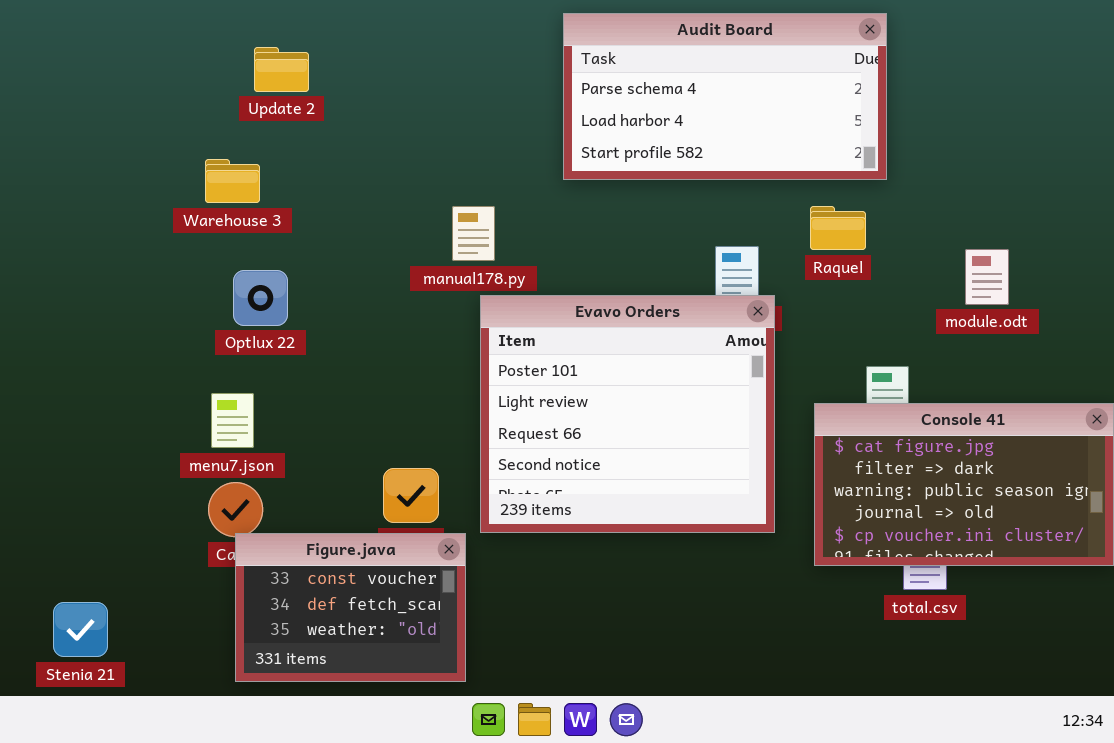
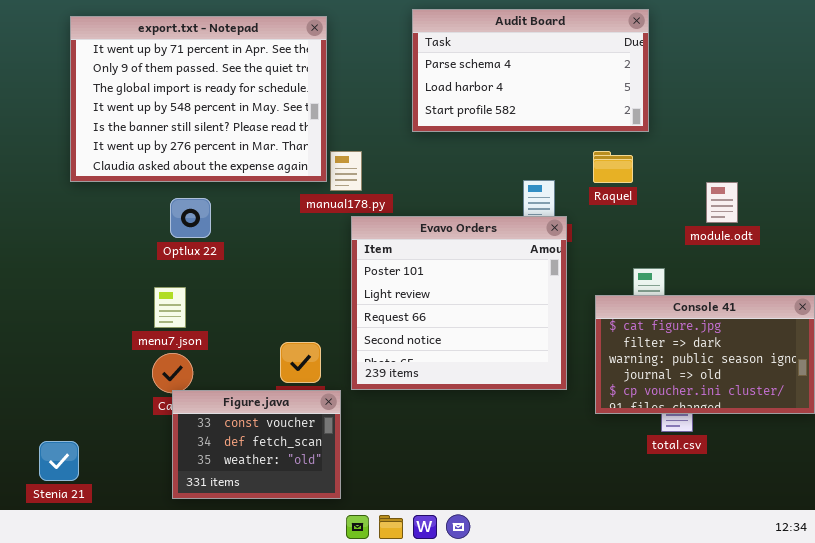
export.txt - Notepad: none -> [70,16,327,182], opened

